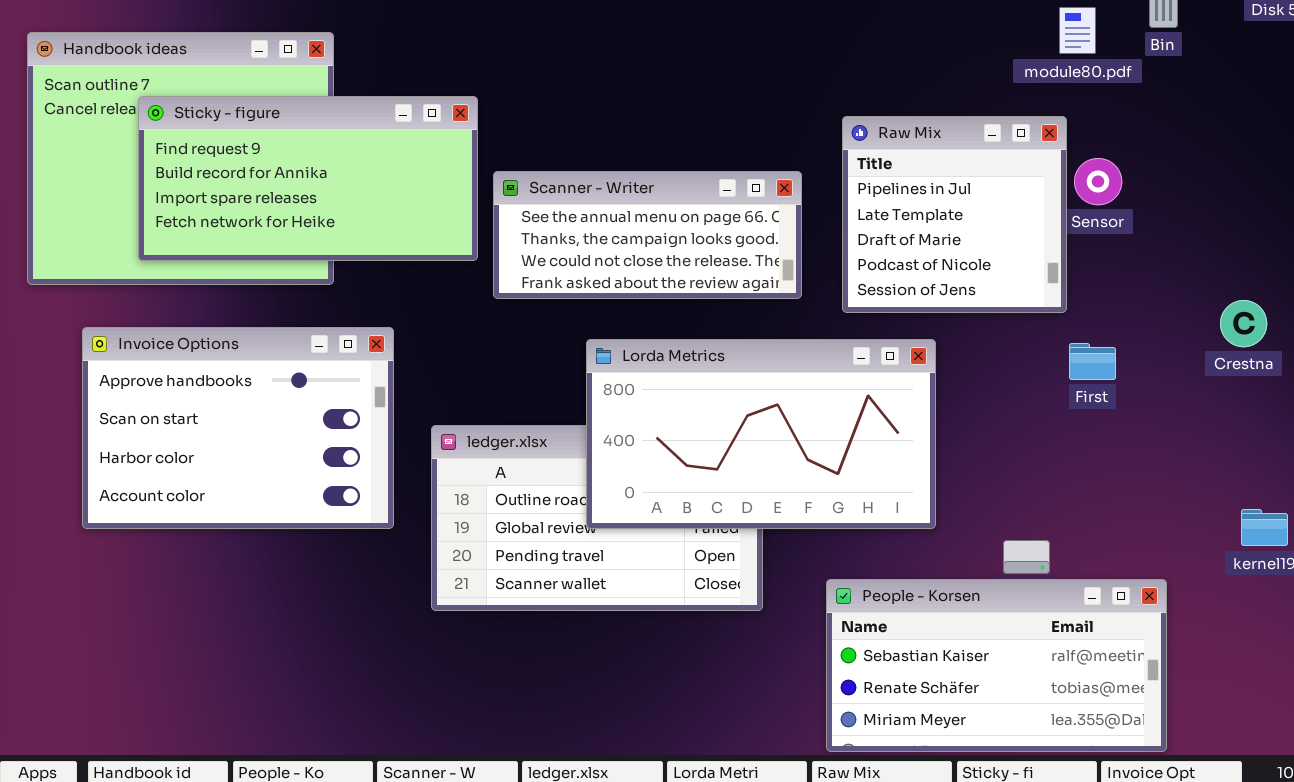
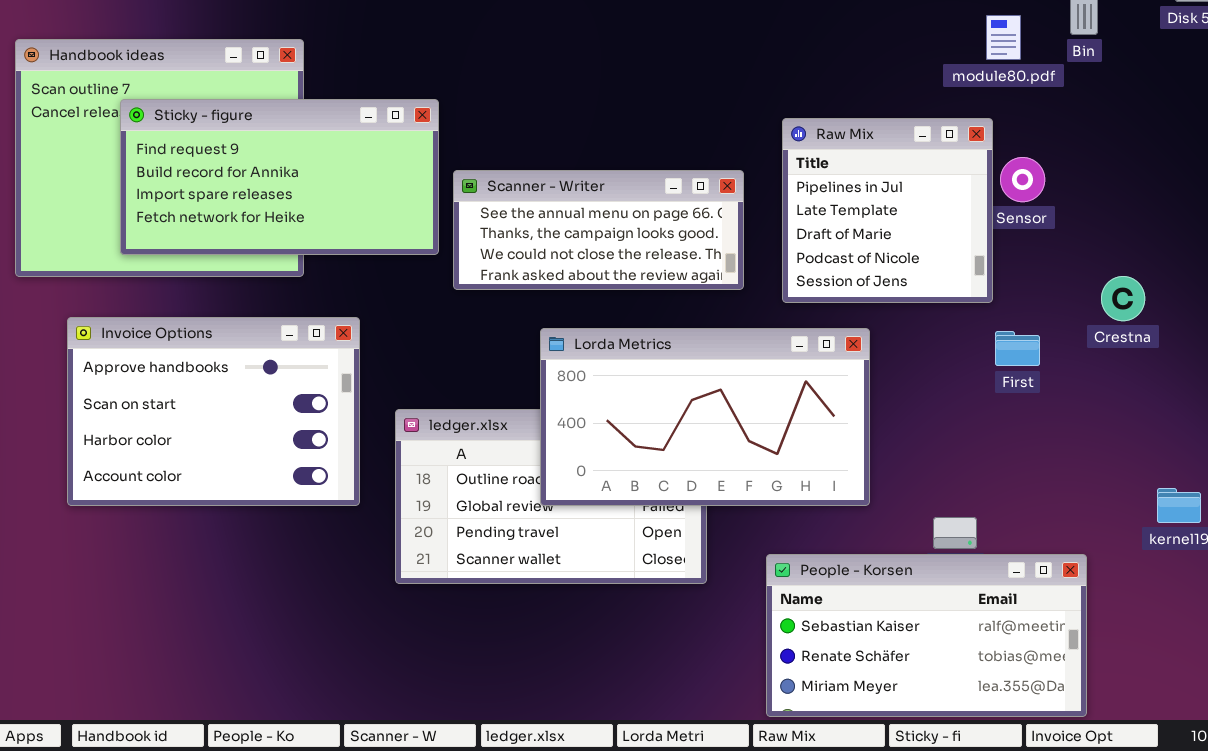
Crestna: [1220,300,1267,347] -> [1101,276,1145,321], moved

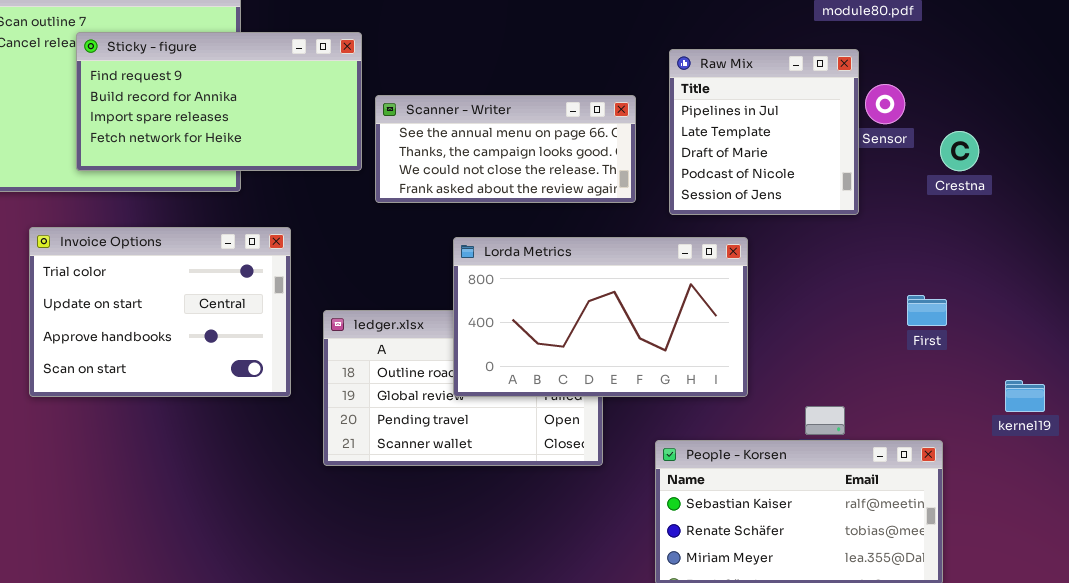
Crestna: [1101,276,1145,321] -> [940,131,979,171], moved
Invoice Options: [67,317,360,506] -> [29,227,291,397], scrolled up 2 rows
First: [995,331,1040,366] -> [907,295,947,326], moved

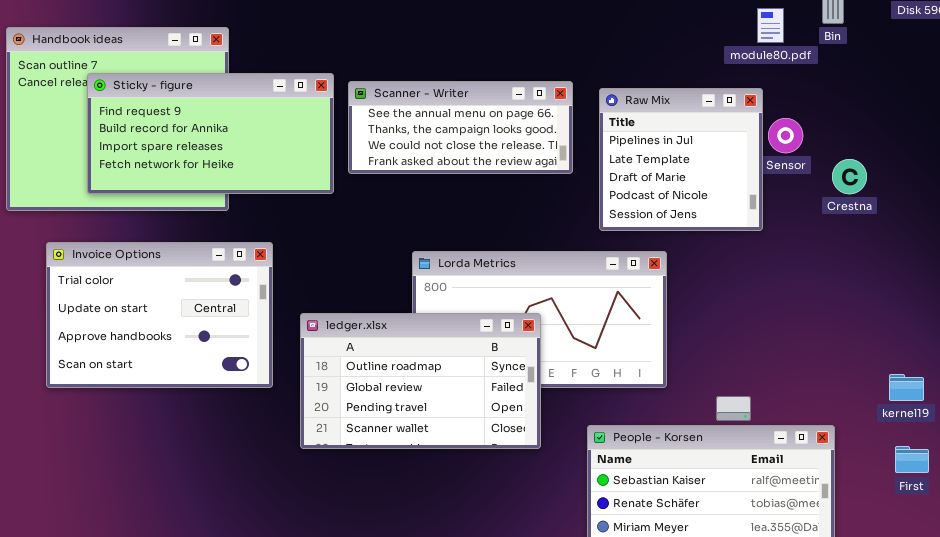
Scanner - Writer: [375,95,636,203] -> [348,81,573,174], moved
First: [907,295,947,326] -> [895,446,929,473], moved
ledger.xlsx: [323,310,603,466] -> [300,313,541,449], raised

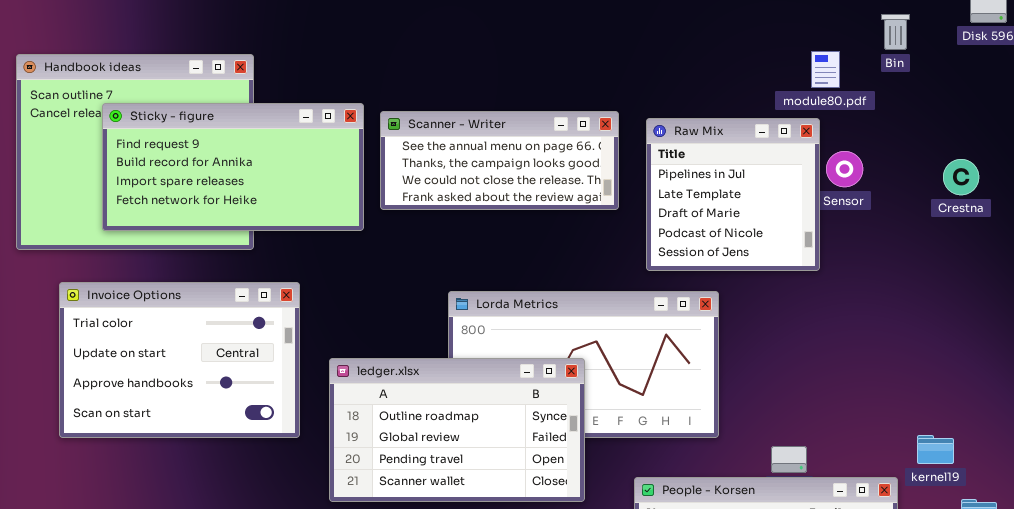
module80.pdf: [757,8,784,43] -> [811,51,840,88], moved
Crestna: [832,159,867,194] -> [943,159,979,195], moved
kernel19: [889,374,924,401] -> [917,435,954,464], moved

